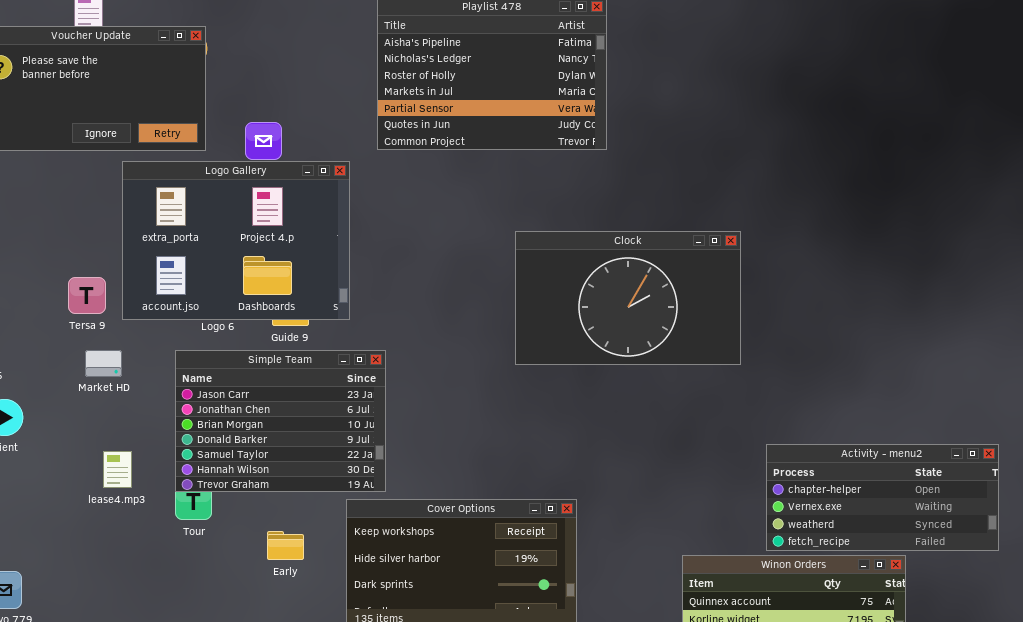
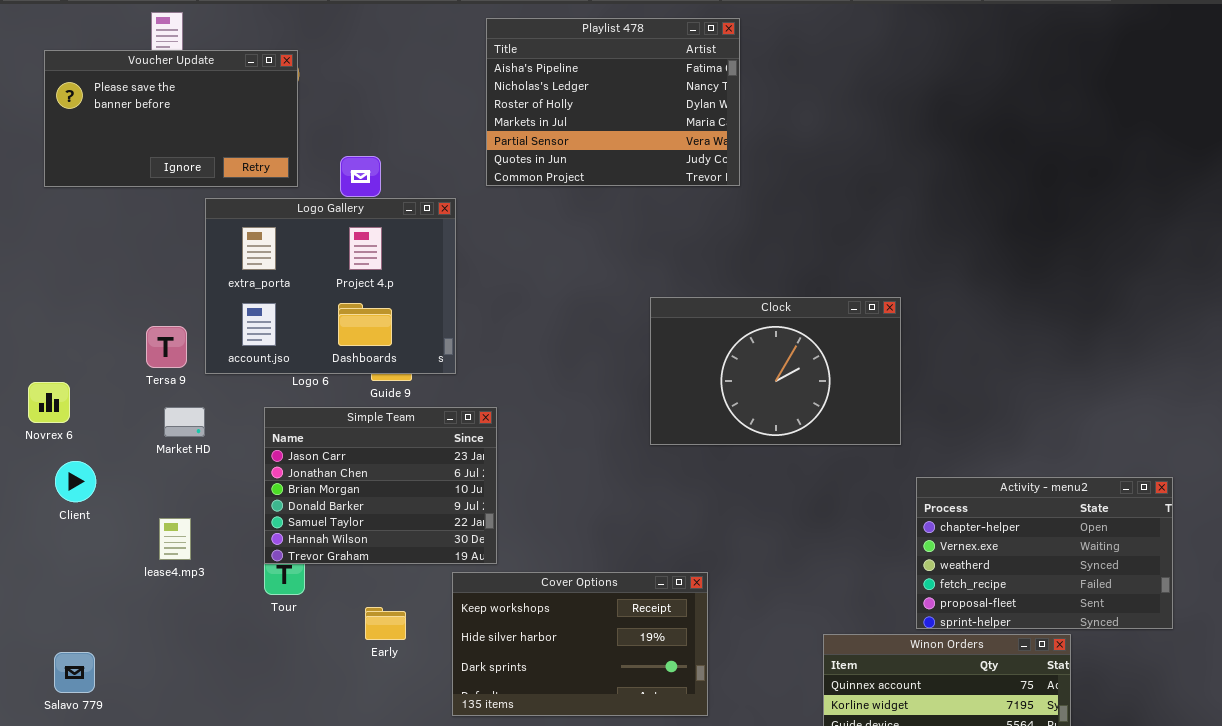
Clock: [515,231,741,365] -> [650,297,901,445], moved
Activity - menu2: [766,444,999,551] -> [916,477,1173,629], resized
lease4.mp3: [103,451,132,488] -> [159,518,191,560], moved

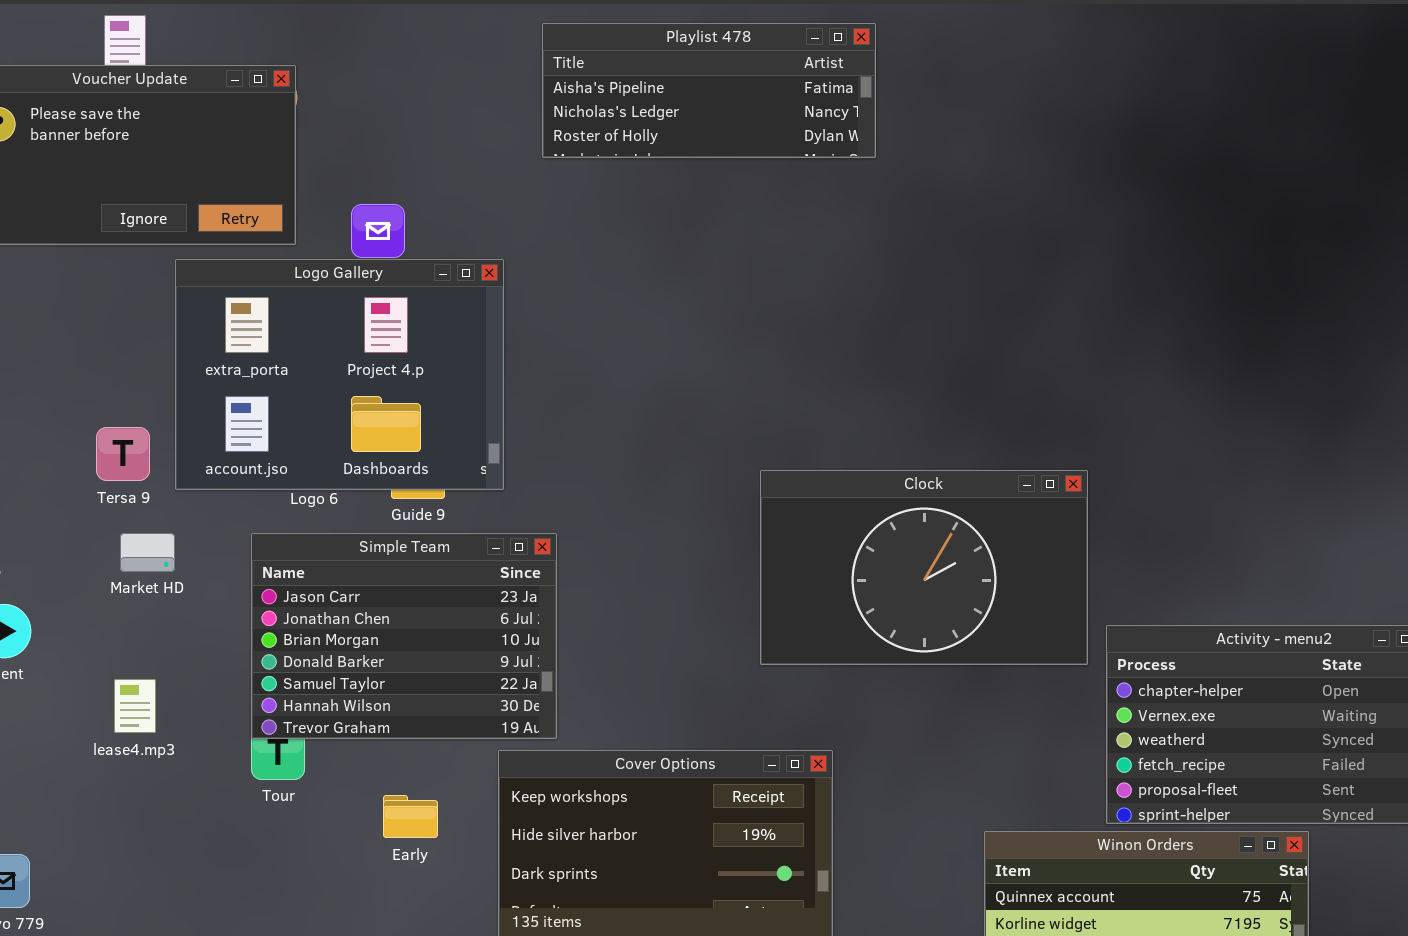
Playlist 478: [486,18,740,186] -> [542,23,876,158], resized
Clock: [650,297,901,445] -> [760,470,1088,665], moved

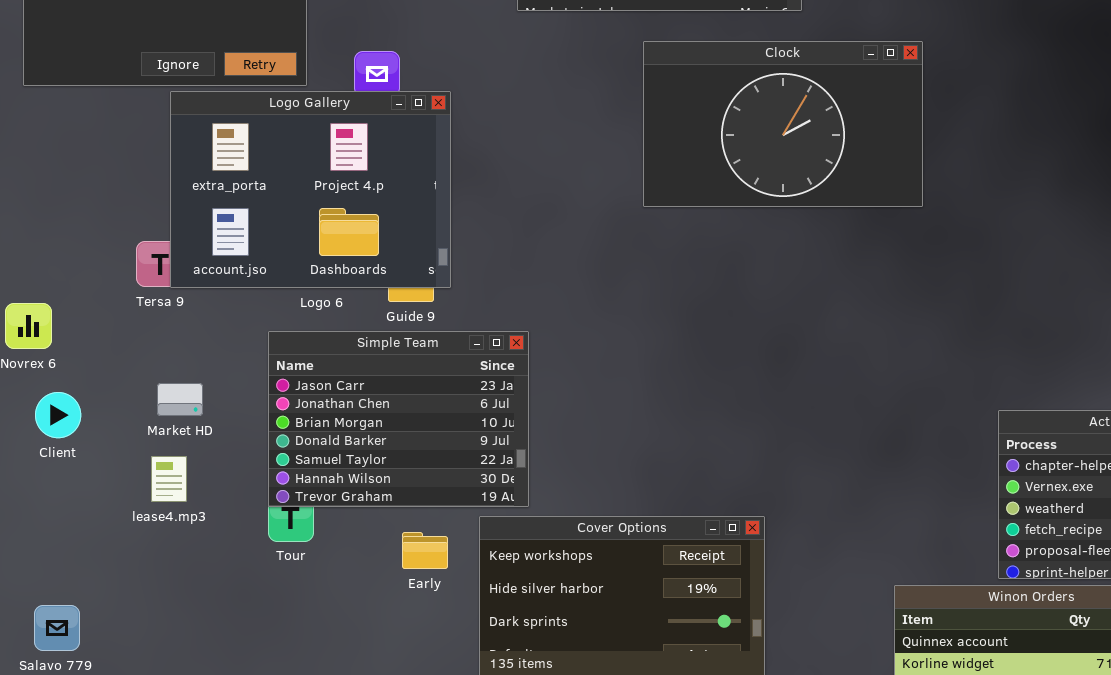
Logo Gallery: [175,259,504,490] -> [170,91,451,288], moved
Clock: [760,470,1088,665] -> [643,41,923,207], moved
Market HD: [120,533,175,572] -> [157,383,203,416], moved
Early: [383,795,438,838] -> [402,532,448,569], moved

